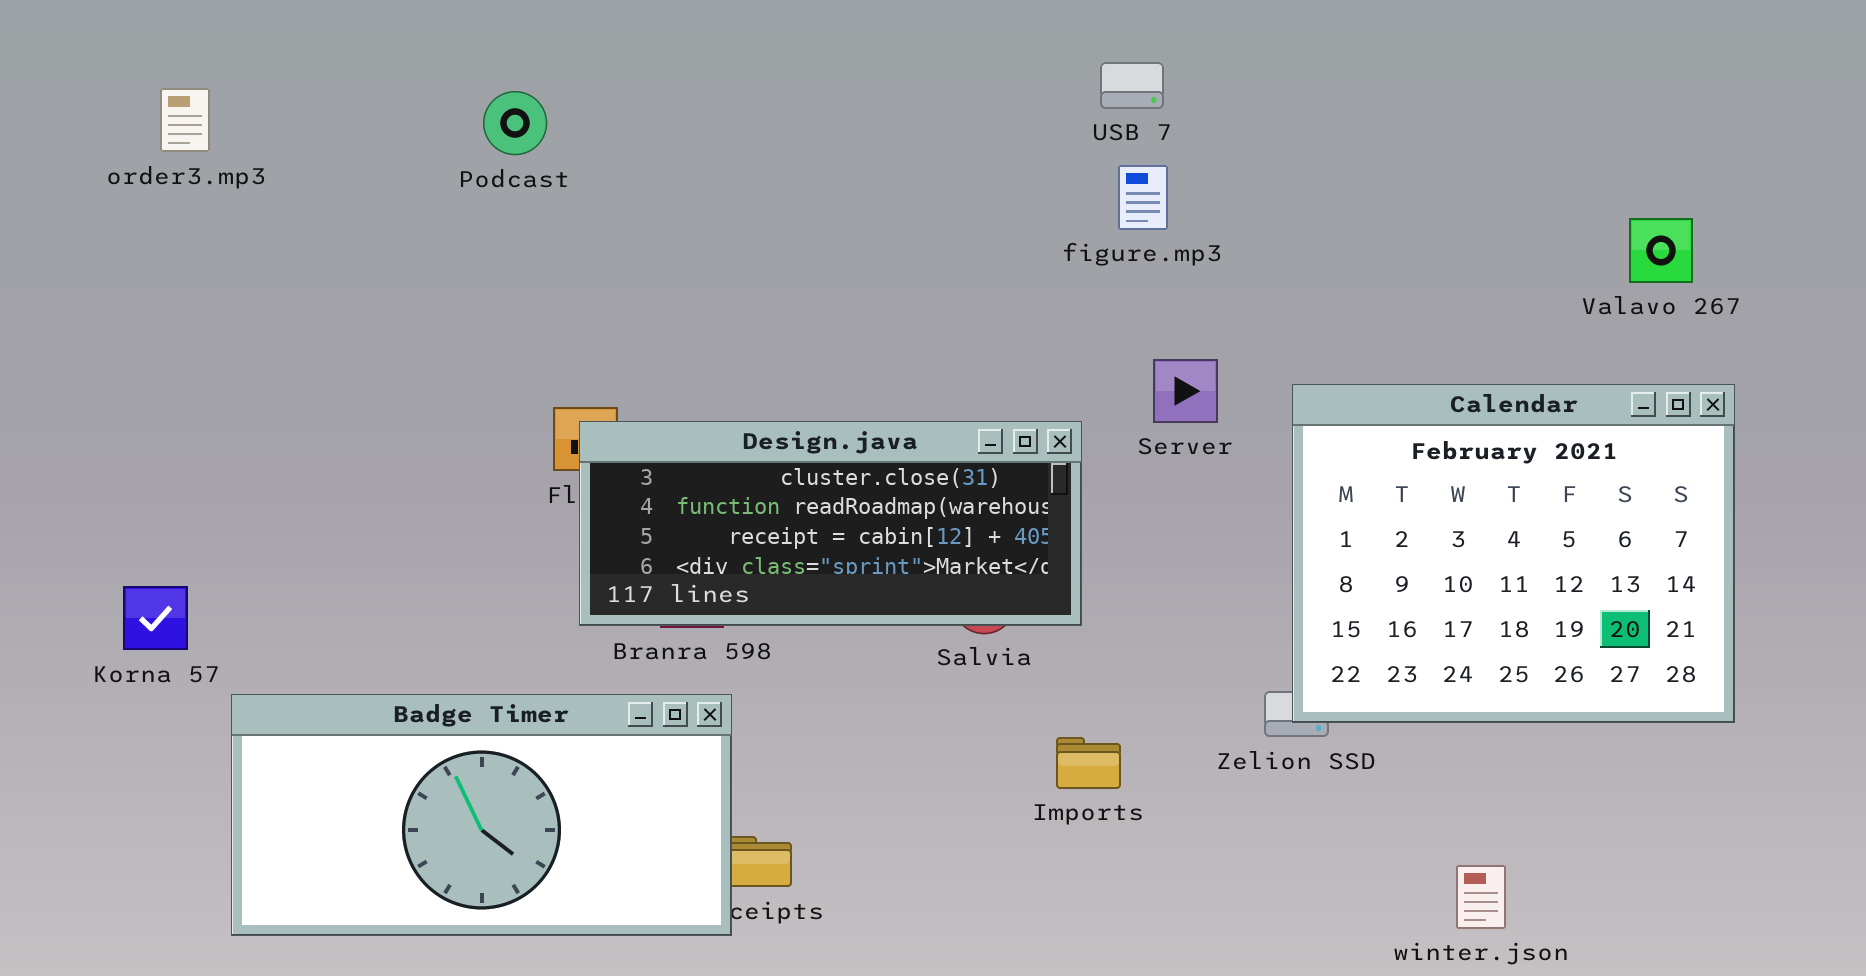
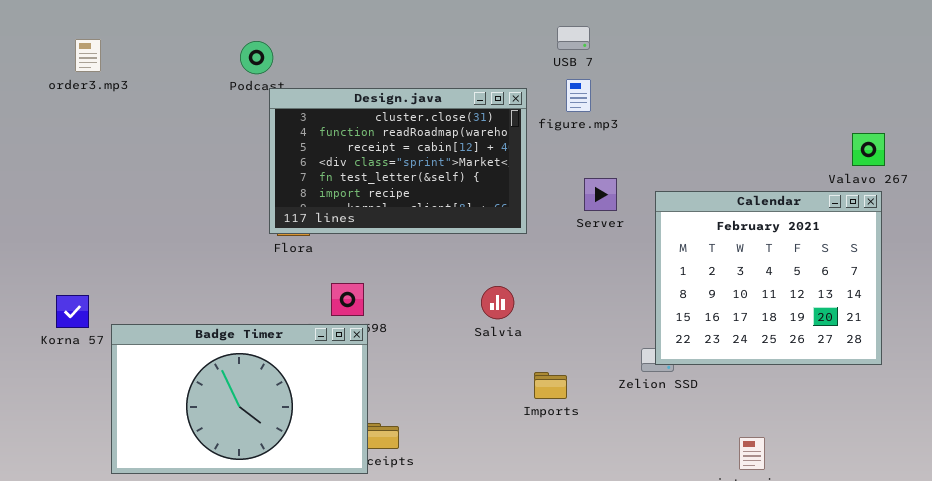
Valavo 267: [1629,218,1693,283] -> [852,133,885,166], moved
Design.java: [579,421,1082,626] -> [269,88,527,234], moved, resized
Badge Timer: [231,694,732,936] -> [111,324,368,474], resized

